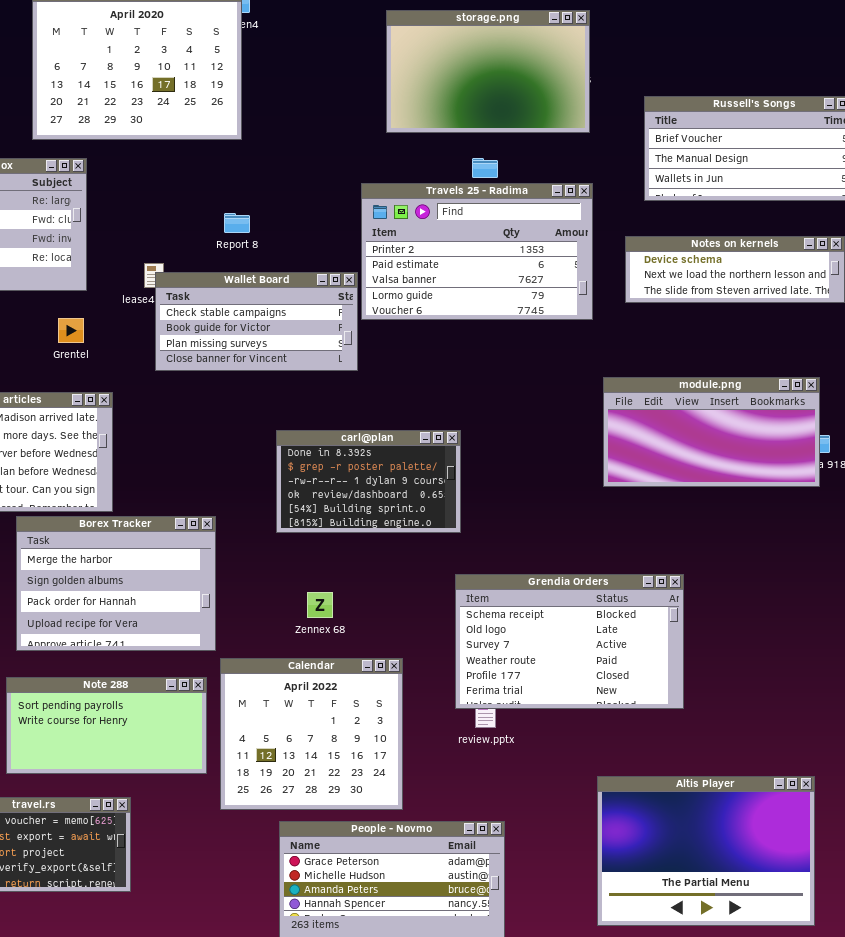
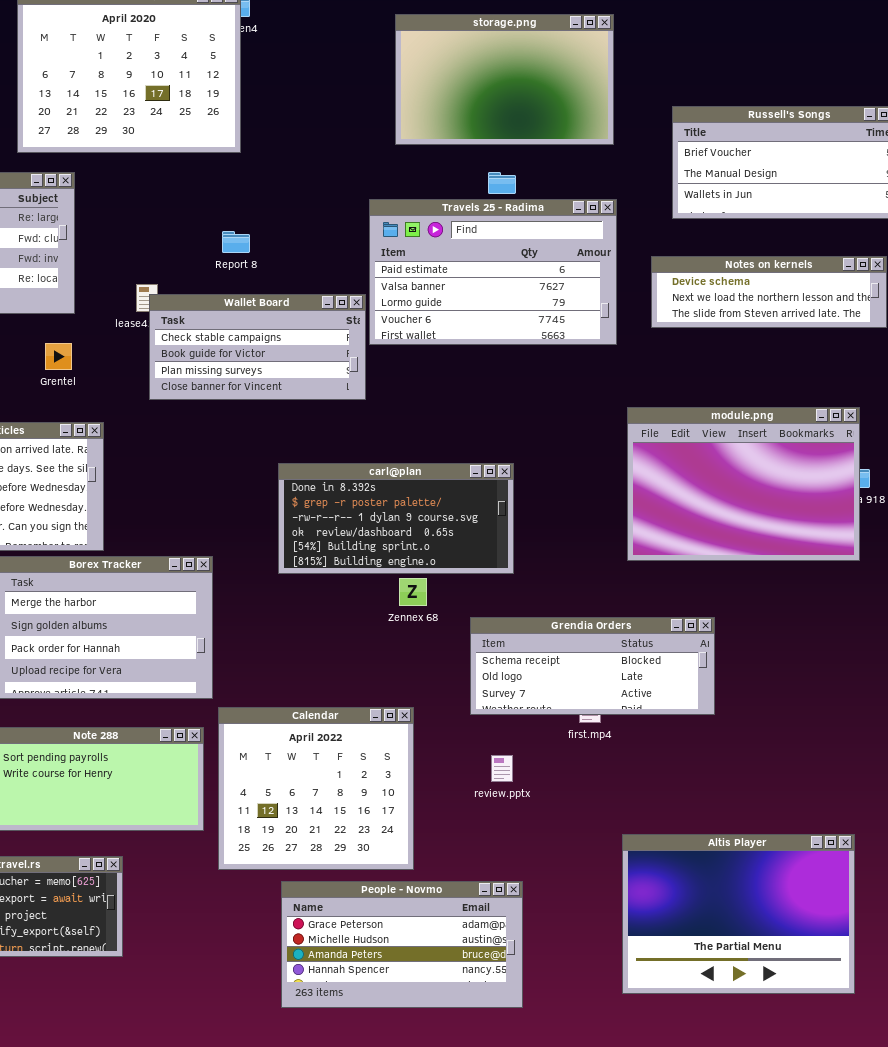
Travels 25 - Radima: [361,183,593,320] -> [369,199,617,345], scrolled down 1 row
module.png: [603,377,820,487] -> [627,407,860,561], resized
carl@plan: [276,430,461,533] -> [278,463,514,574], resized
Grendia Orders: [455,574,684,709] -> [470,617,715,715], resized
Zennex 68: [307,592,333,618] -> [399,578,427,606], moved

